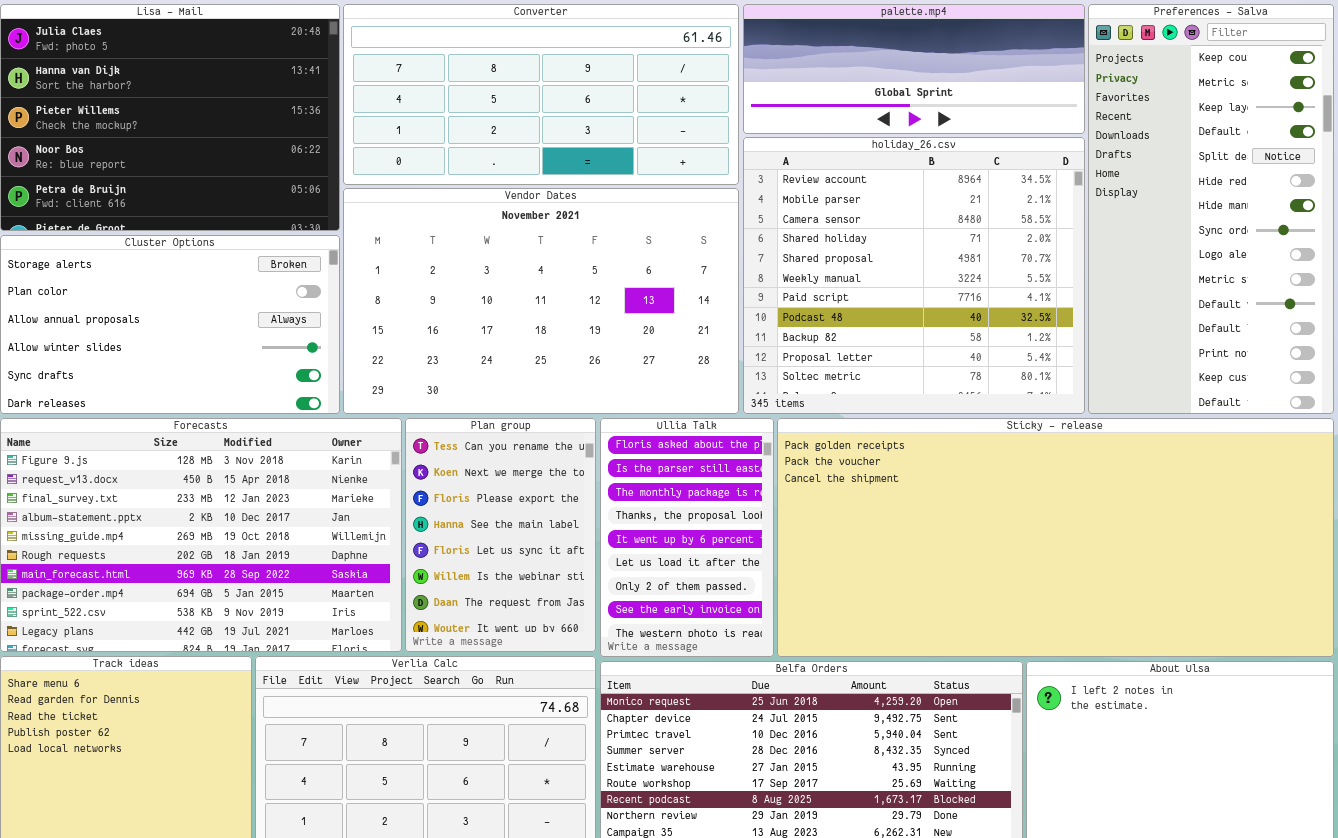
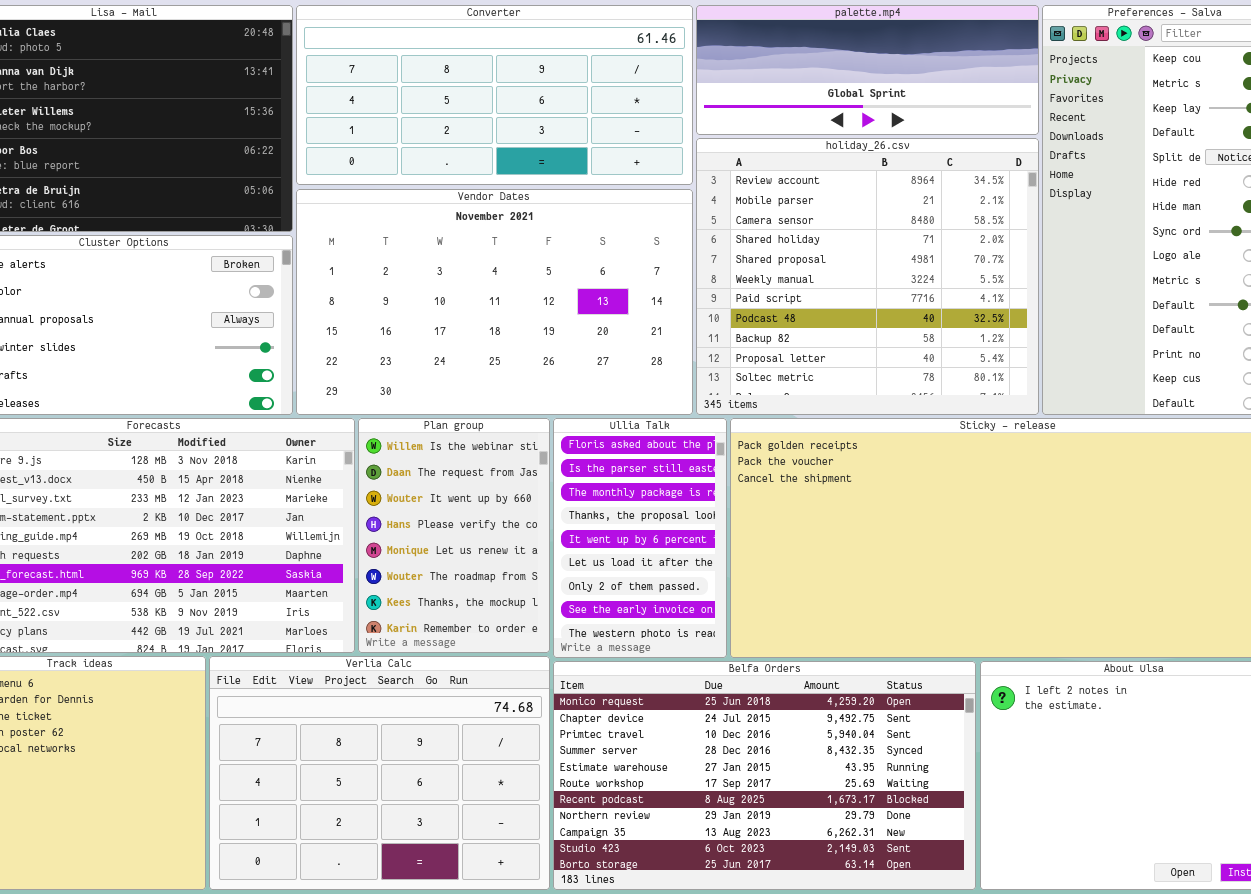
Plan group: [405,418,596,652] -> [358,418,550,653], scrolled down 5 rows

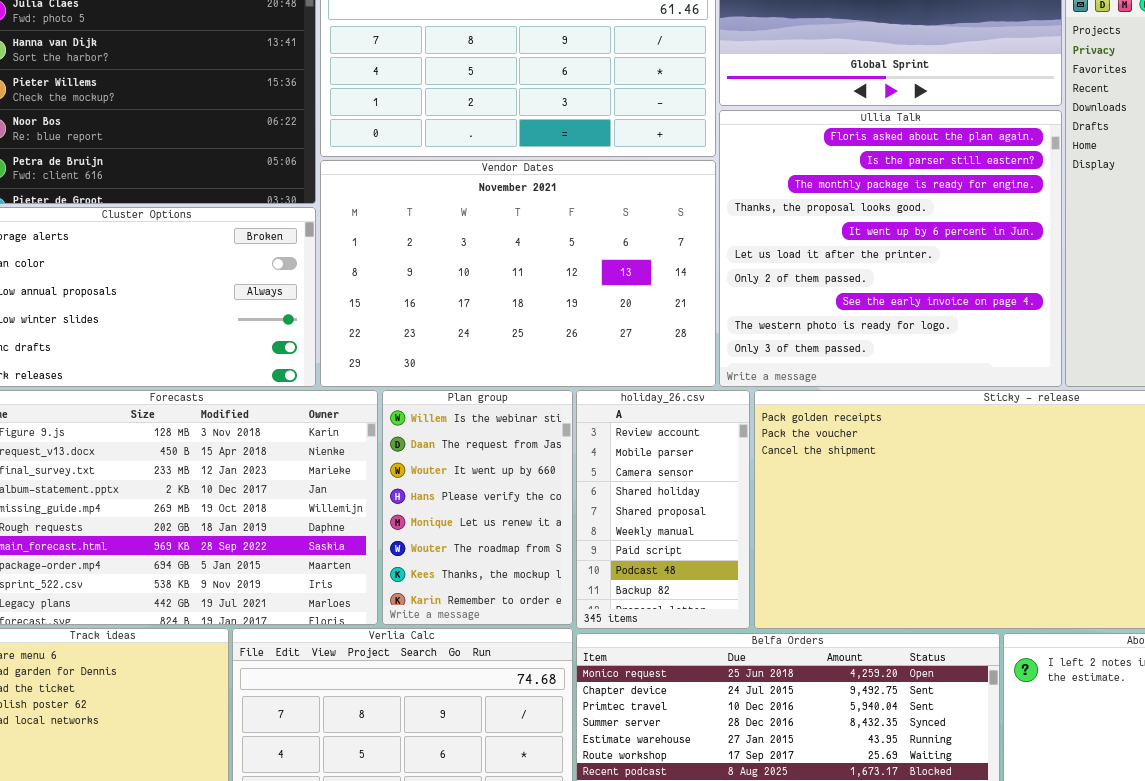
holiday_26.csv: [696,138,1039,415] -> [576,390,750,629], moved, resized
Ullia Talk: [553,418,727,658] -> [719,110,1062,387], moved, resized

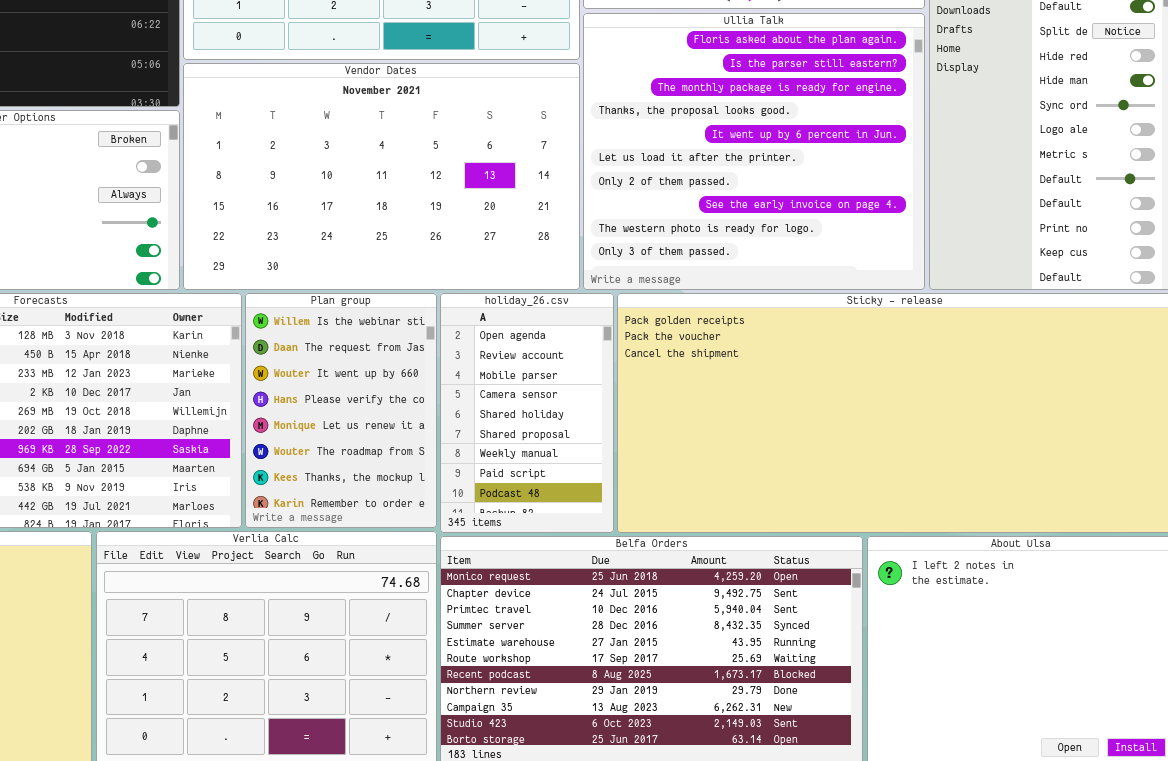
holiday_26.csv: [576,390,750,629] -> [440,293,614,533], scrolled up 1 row

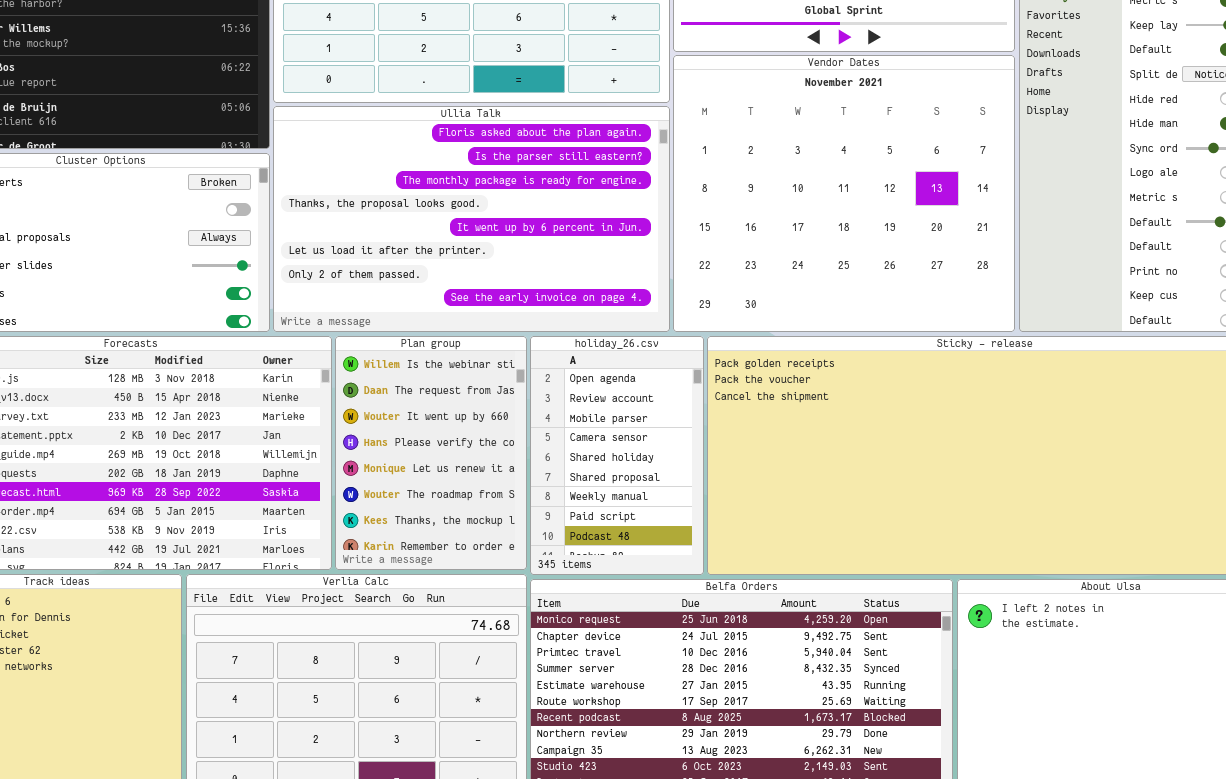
Ullia Talk: [583,13,925,290] -> [273,106,670,332], moved, resized
Vendor Dates: [183,63,580,290] -> [673,55,1015,332], moved, resized

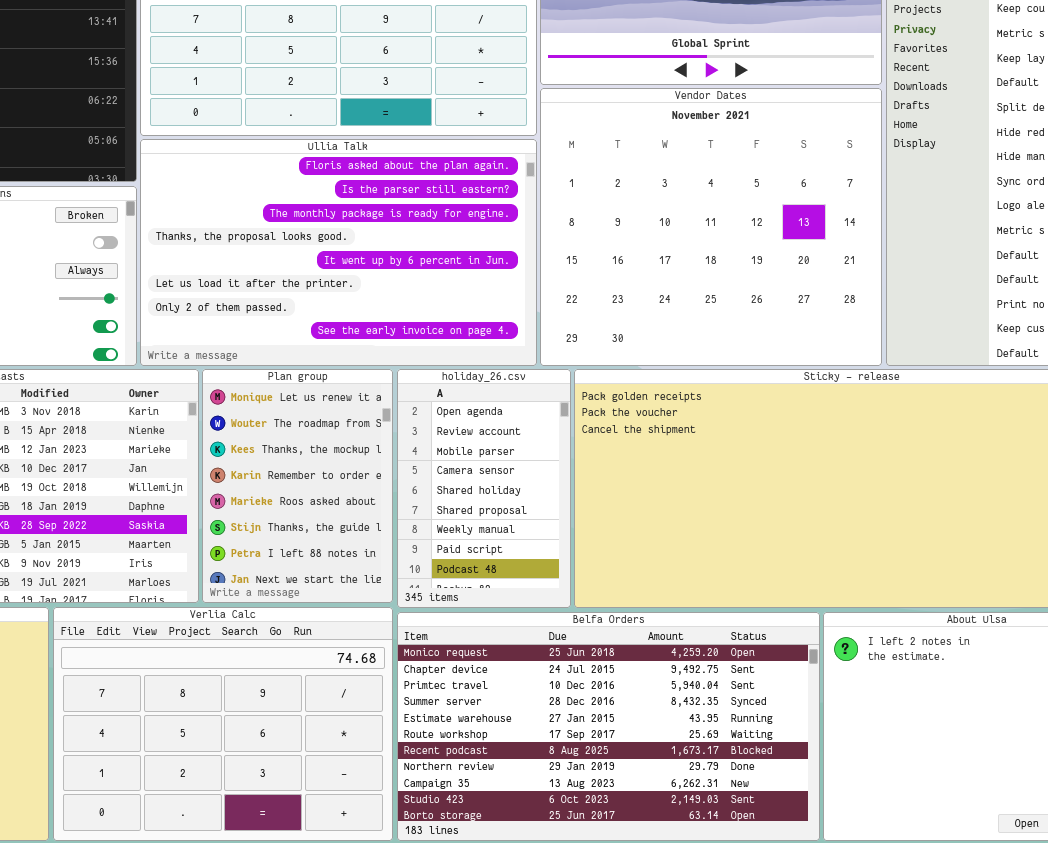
Plan group: [335,336,527,570] -> [202,369,393,603], scrolled down 4 rows

